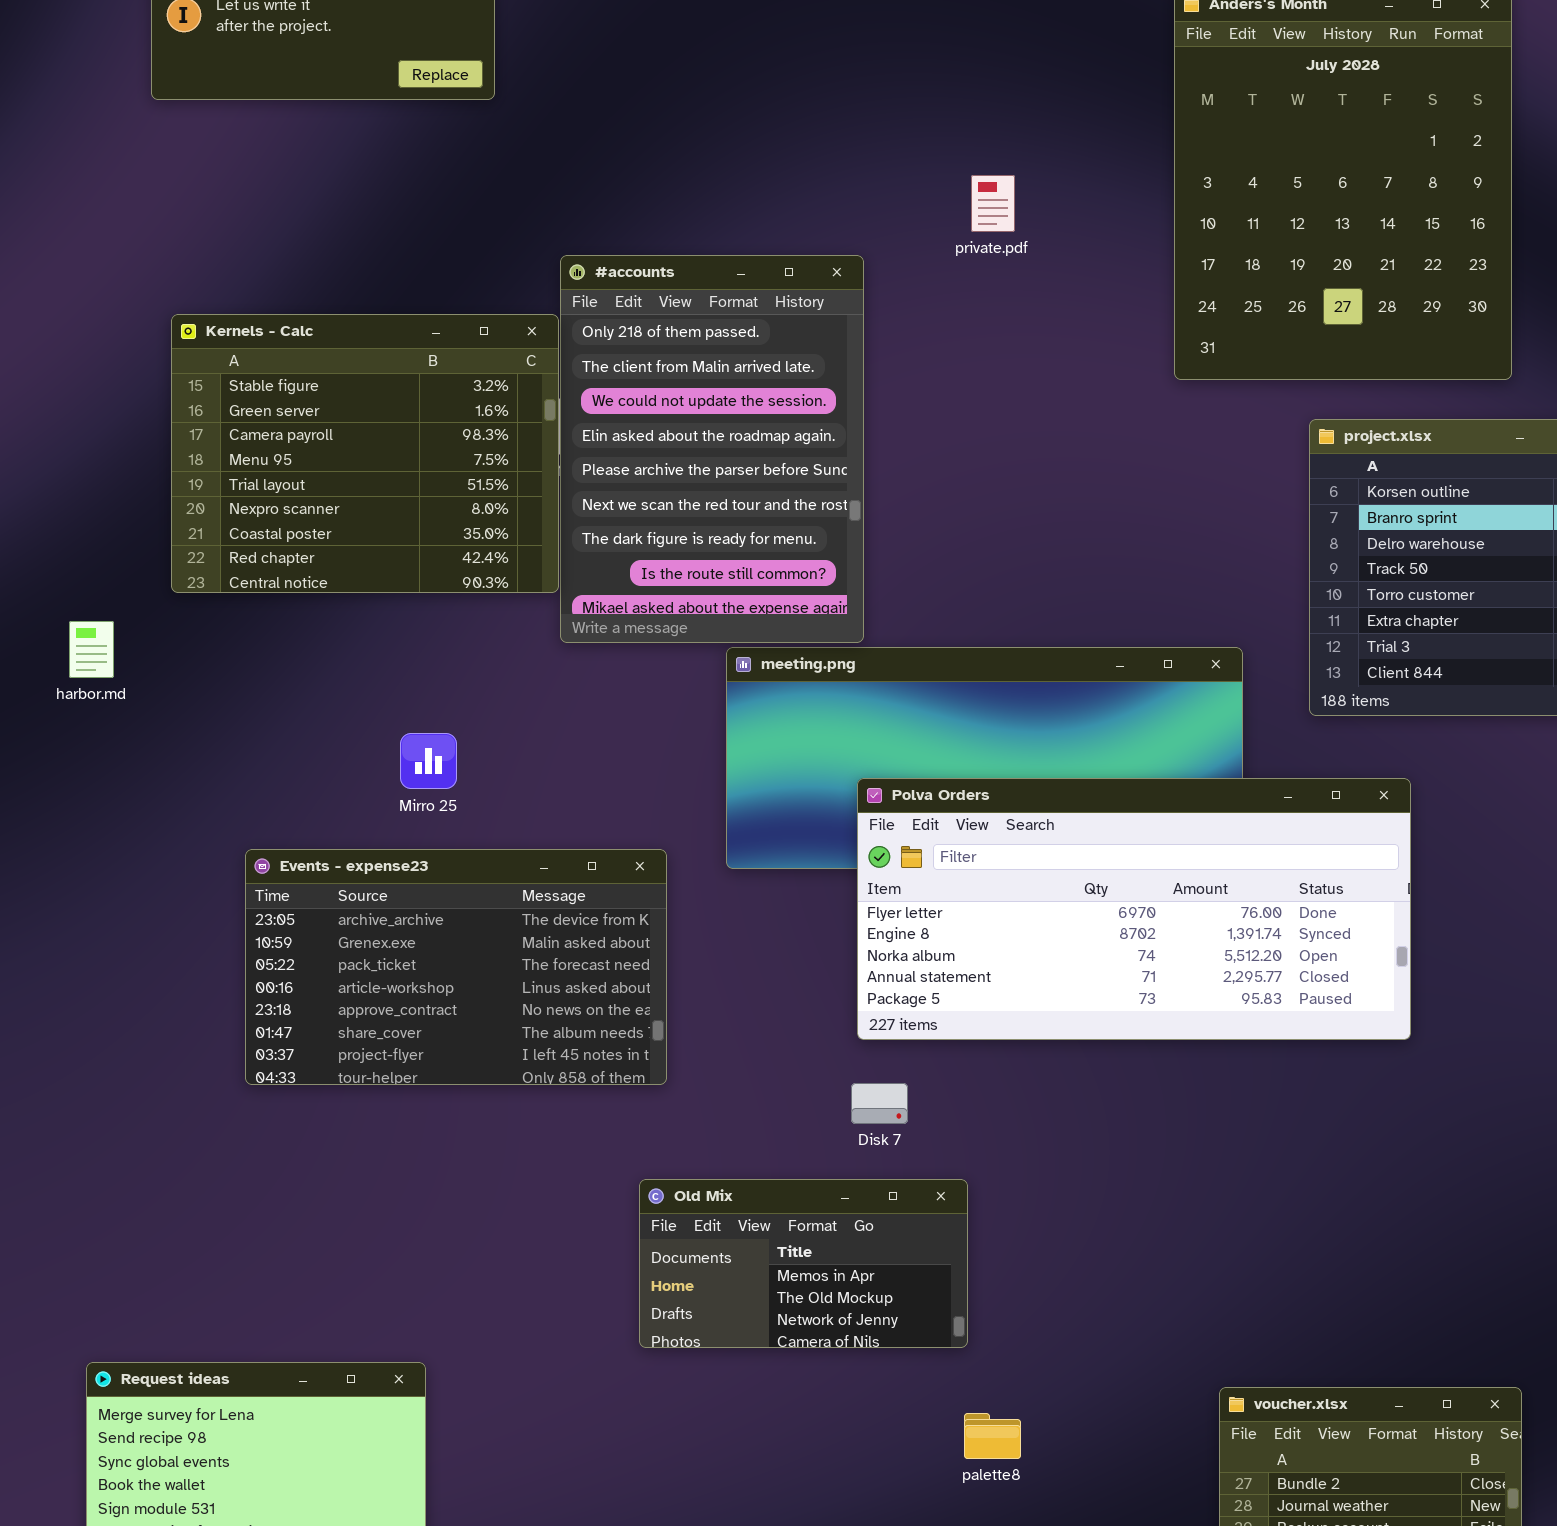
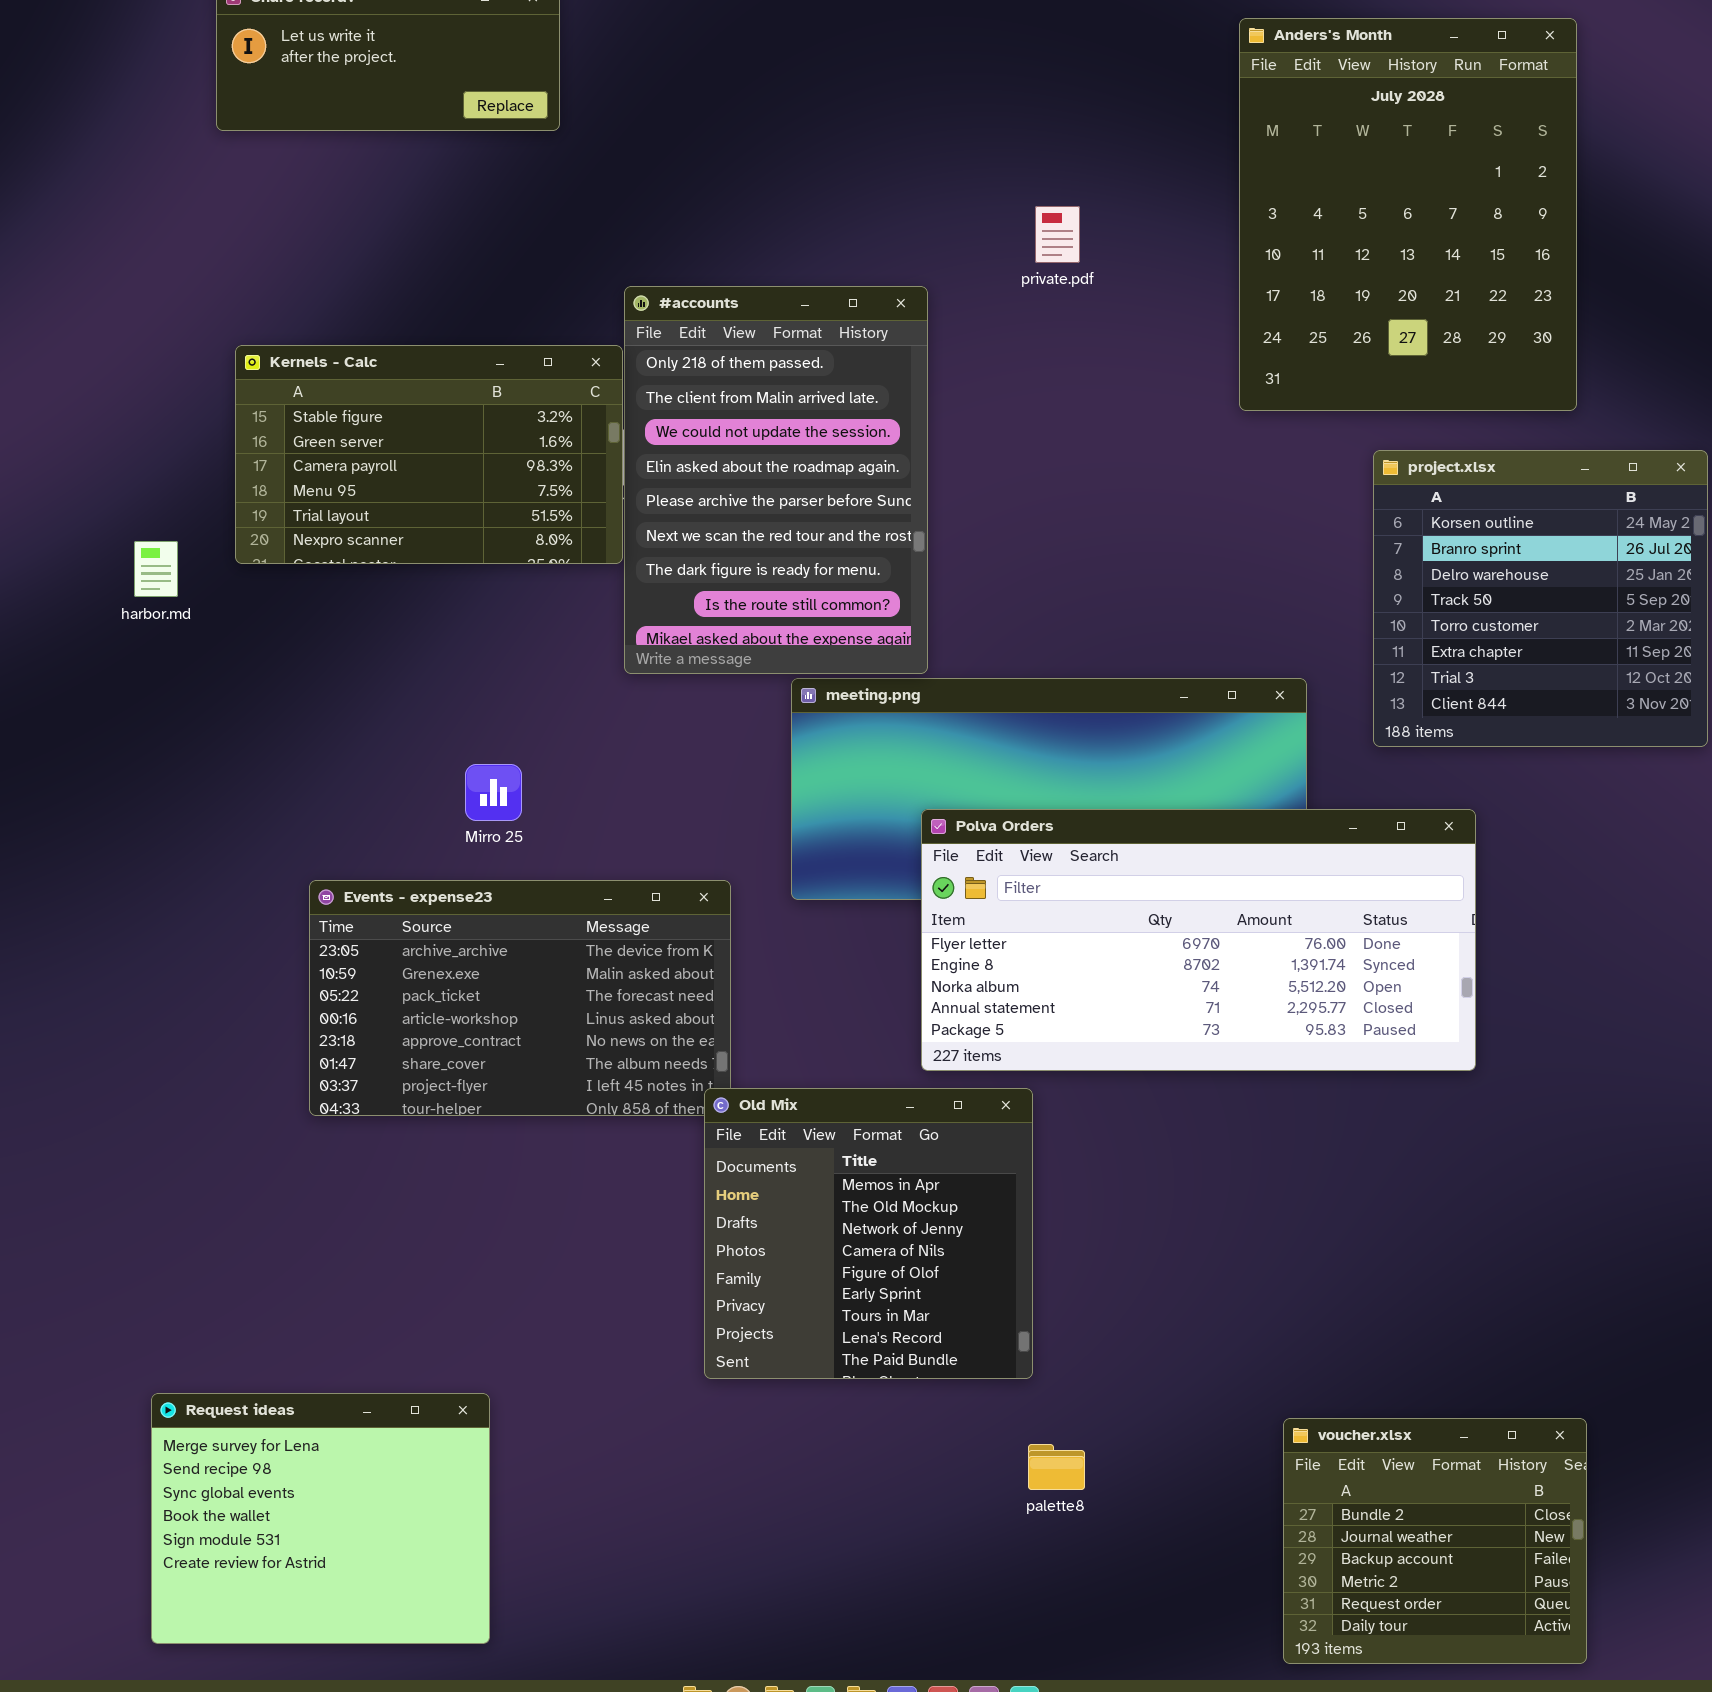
Kernels - Calc: [171,314,559,593] -> [235,345,623,564], resized
harbor.md: [69,621,114,678] -> [134,541,178,597], moved
Old Mix: [639,1179,968,1348] -> [704,1088,1033,1379], resized

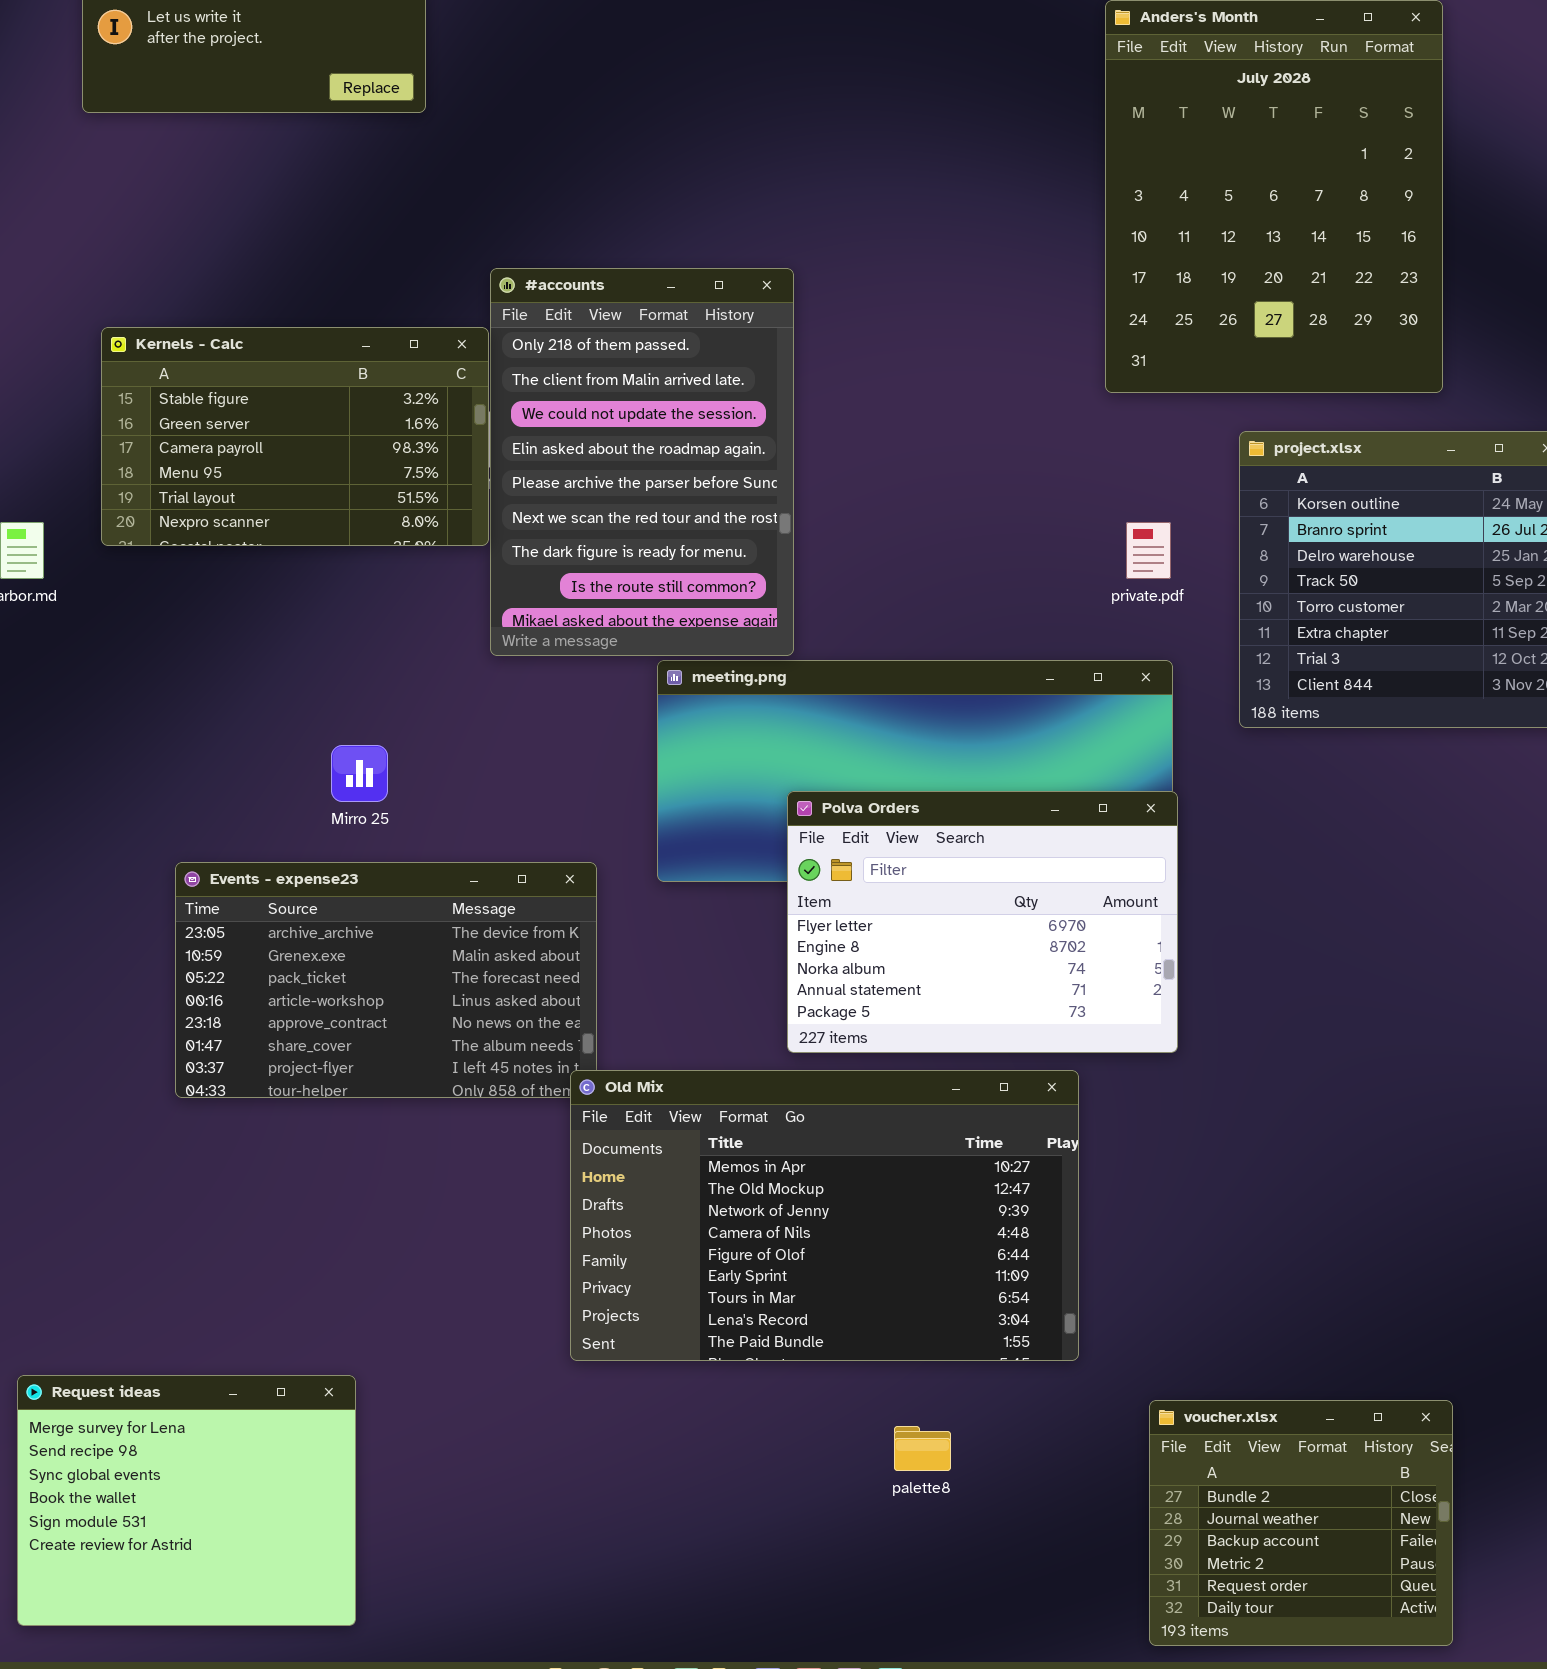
private.pdf: [1035,206,1080,263] -> [1126,522,1171,579], moved
Polva Orders: [921,809,1476,1071] -> [787,791,1178,1053], resized
Old Mix: [704,1088,1033,1379] -> [570,1070,1079,1361], resized

